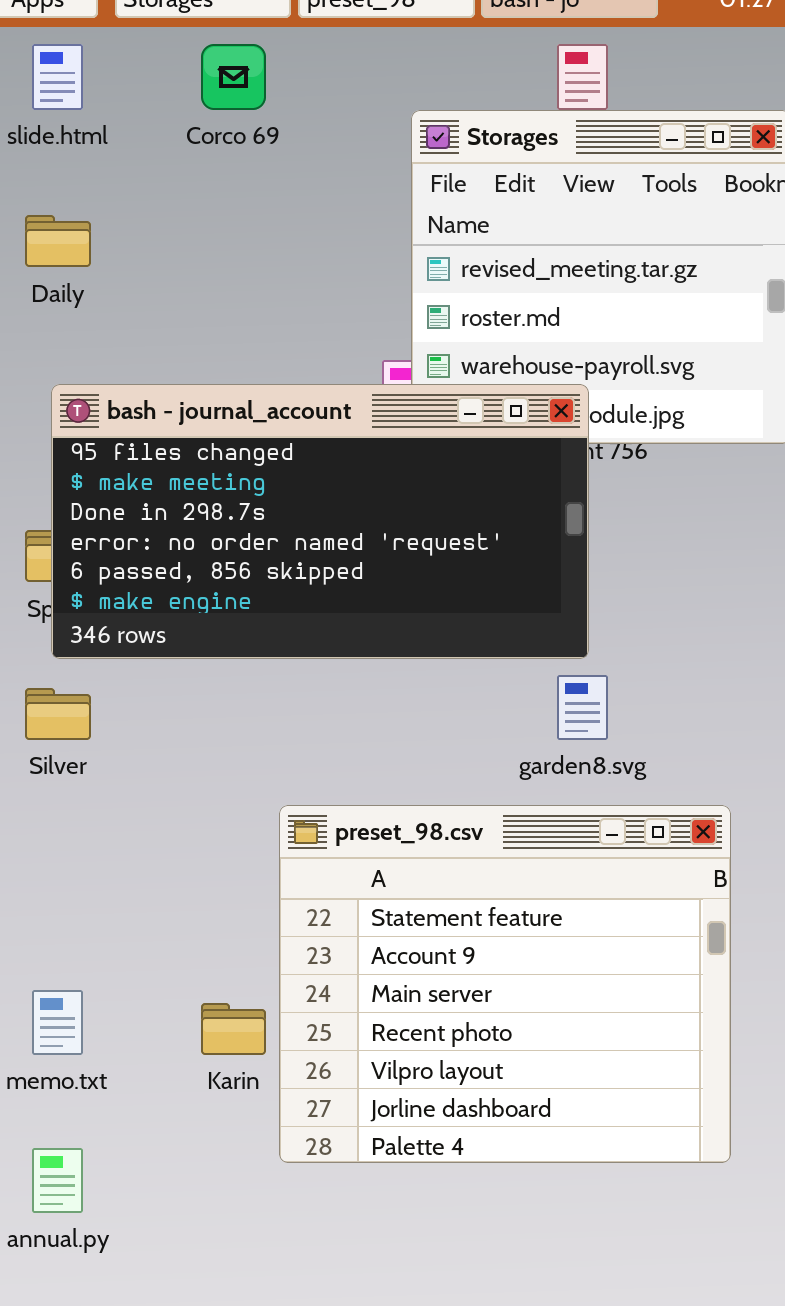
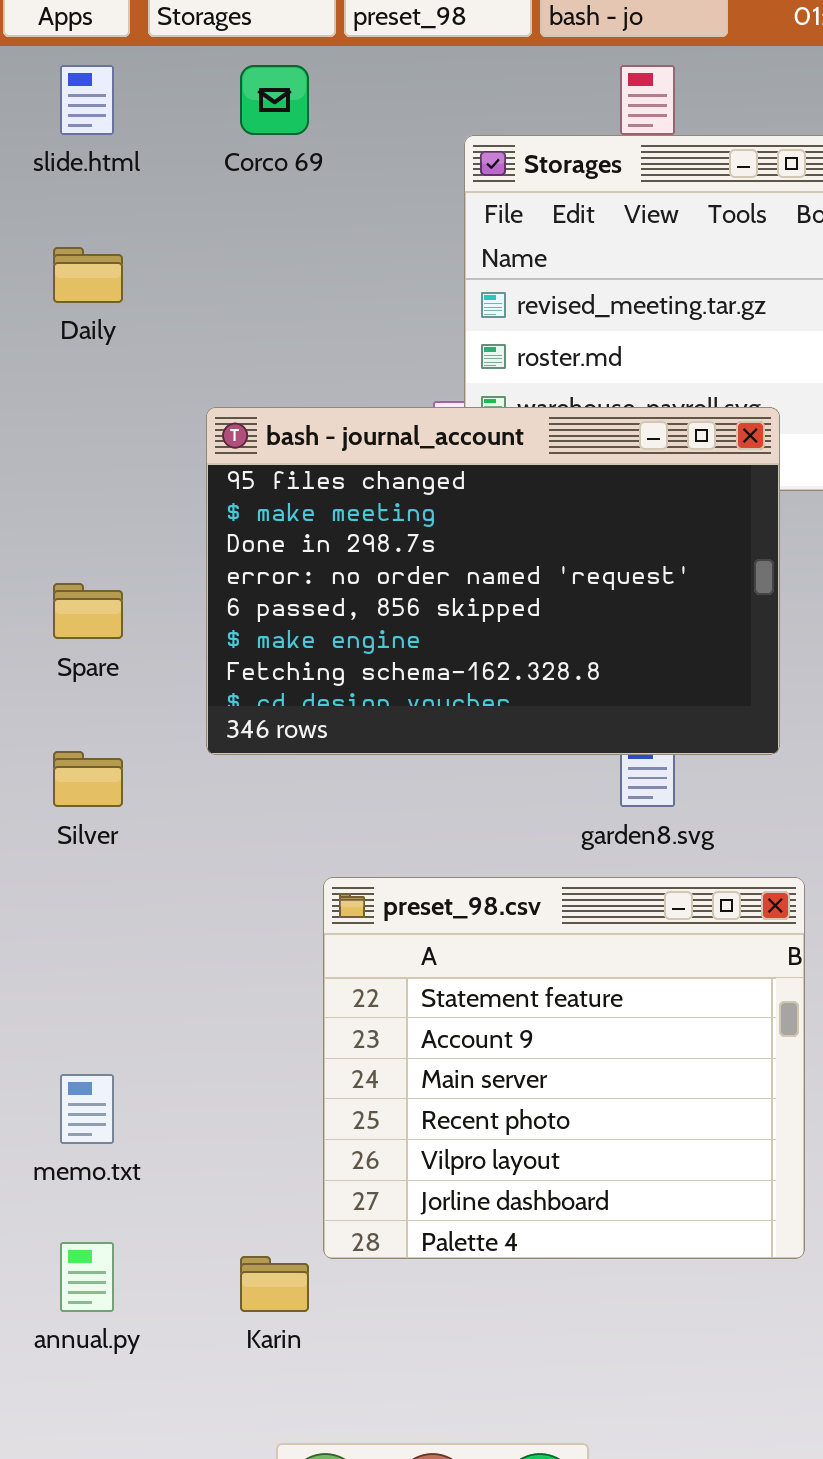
bash - journal_account: [51,384,589,659] -> [206,407,780,755], moved, resized
Karin: [201,1003,266,1055] -> [240,1256,309,1312], moved

